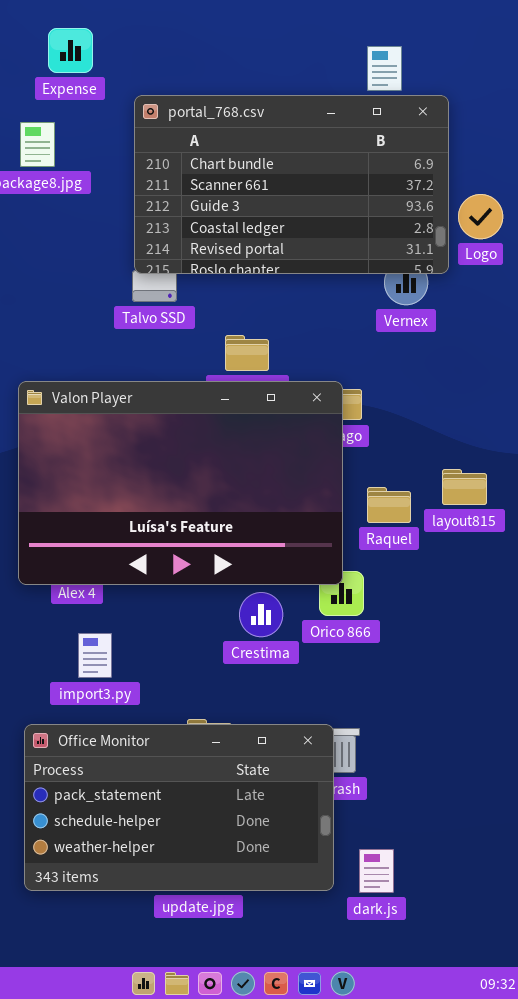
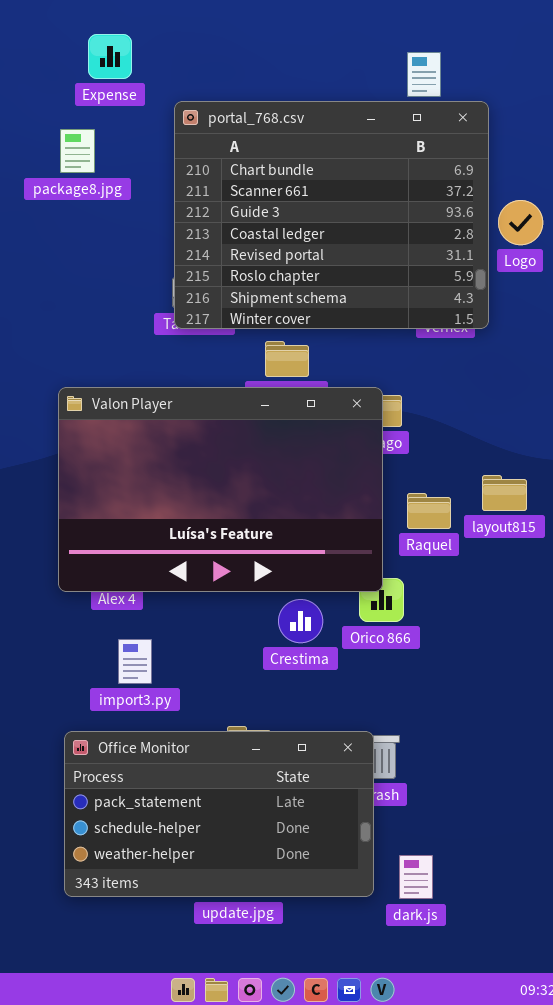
portal_768.csv: [134,95,449,274] -> [174,101,489,329], resized

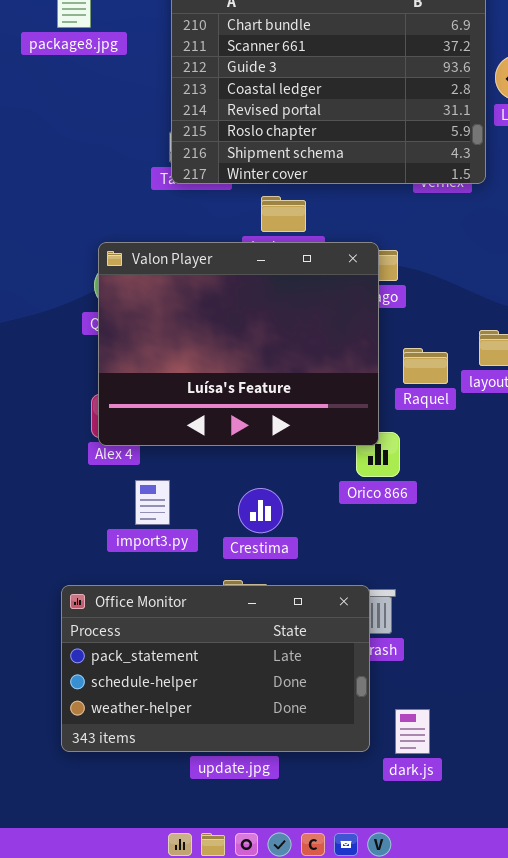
Valon Player: [58,387,383,592] -> [98,242,379,446], resized
Crestima: [278,599,323,643] -> [238,488,283,533], moved
import3.py: [118,639,152,684] -> [135,480,170,525], moved

